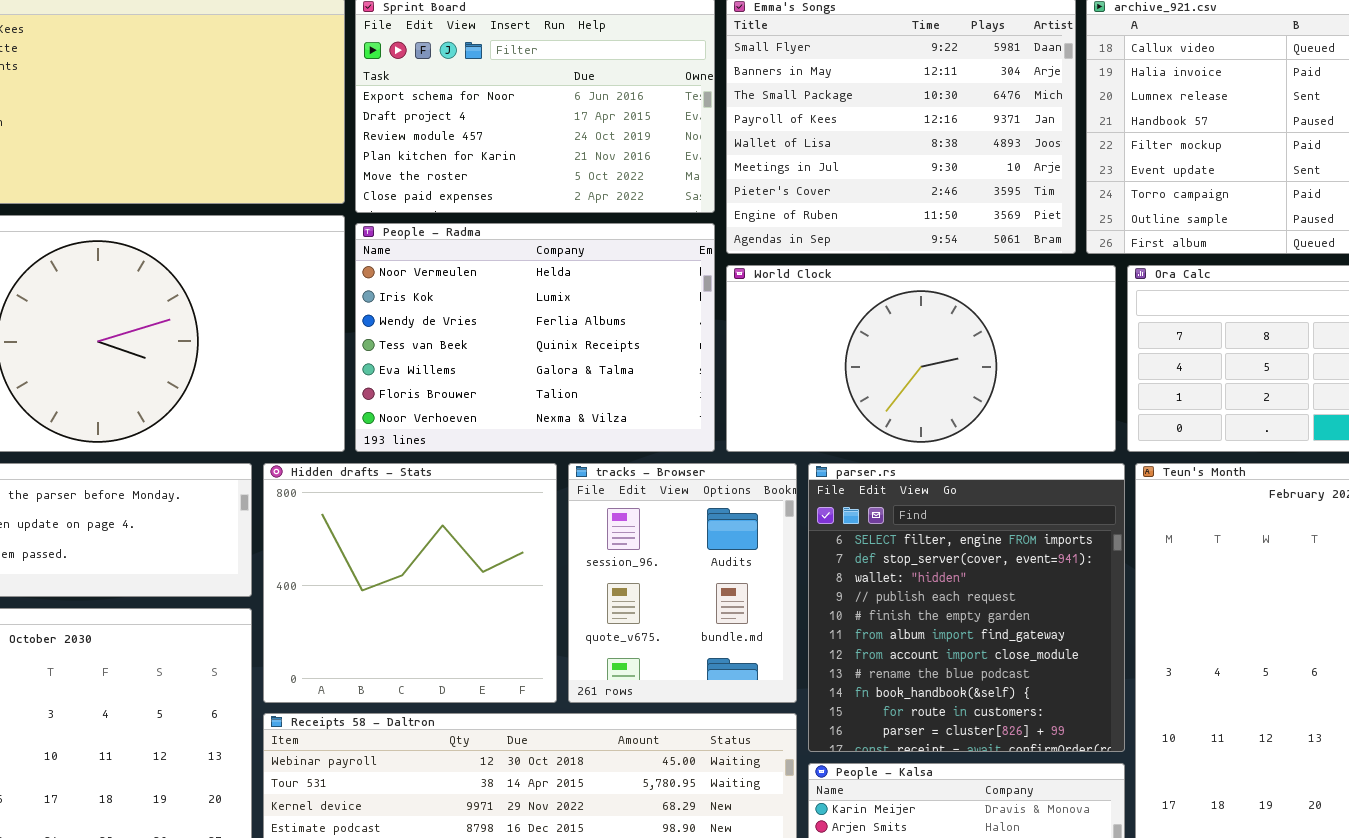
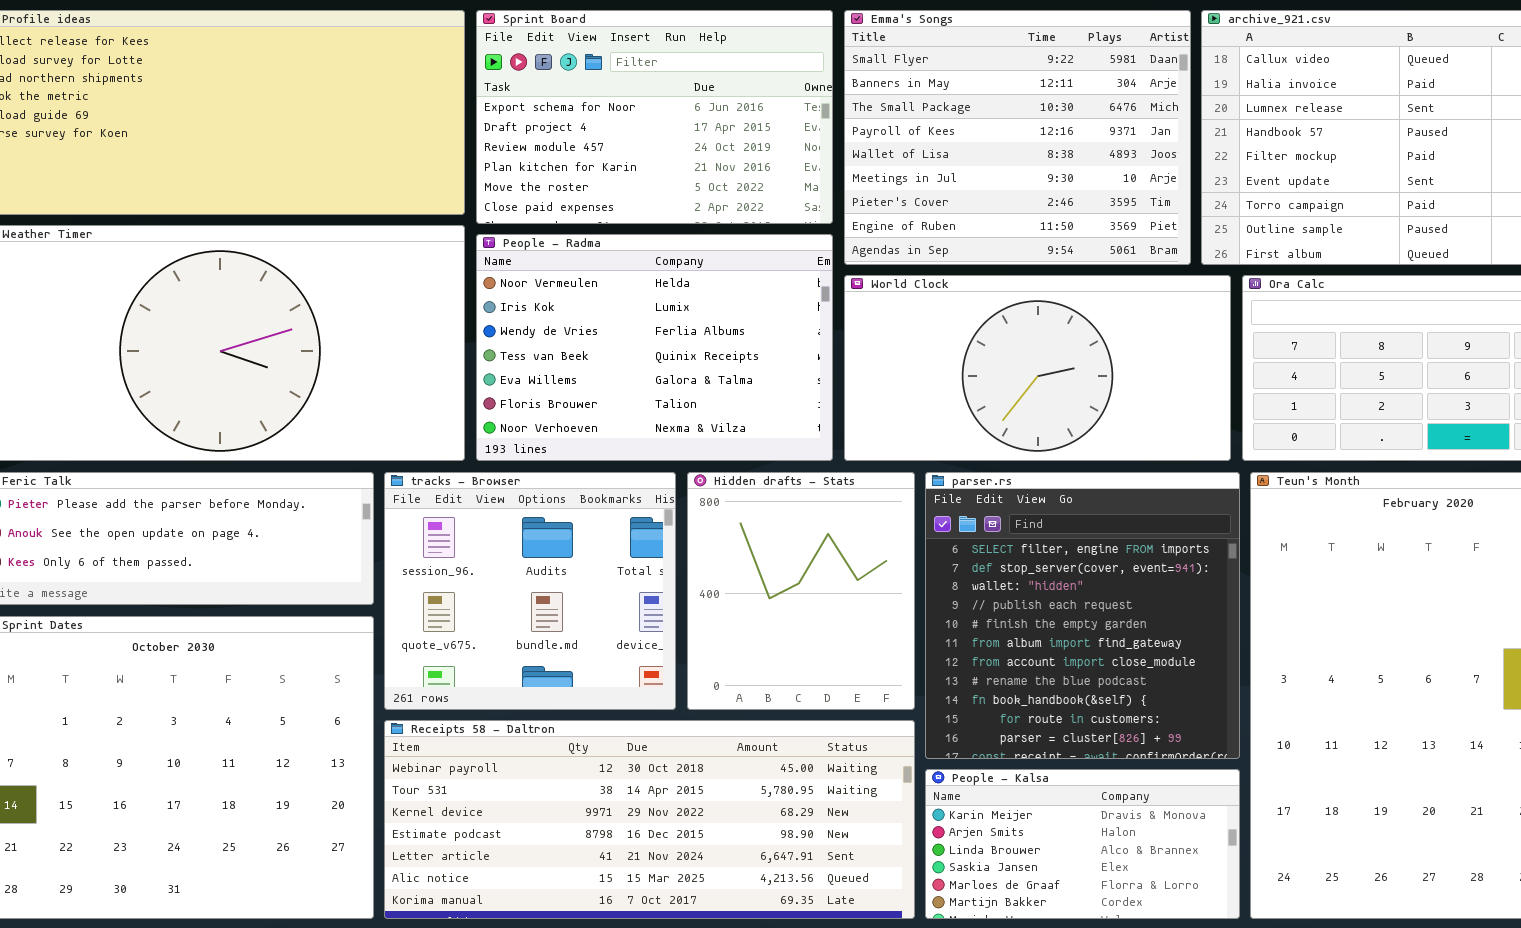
Hidden drafts - Stats: [263,463,557,703] -> [687,472,915,710], moved, resized
tracks - Browser: [568,463,797,703] -> [384,472,676,710], moved, resized

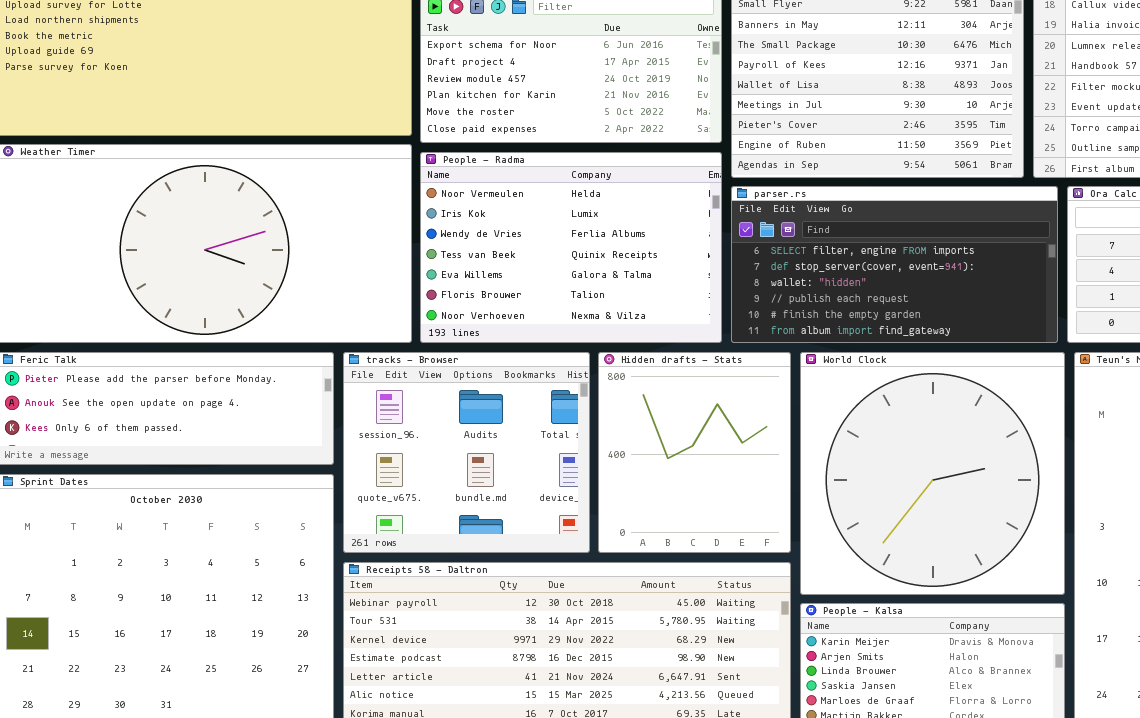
World Clock: [844,275,1231,461] -> [800,352,1065,595], moved, resized
parser.rs: [925,472,1240,759] -> [731,186,1058,343], moved, resized

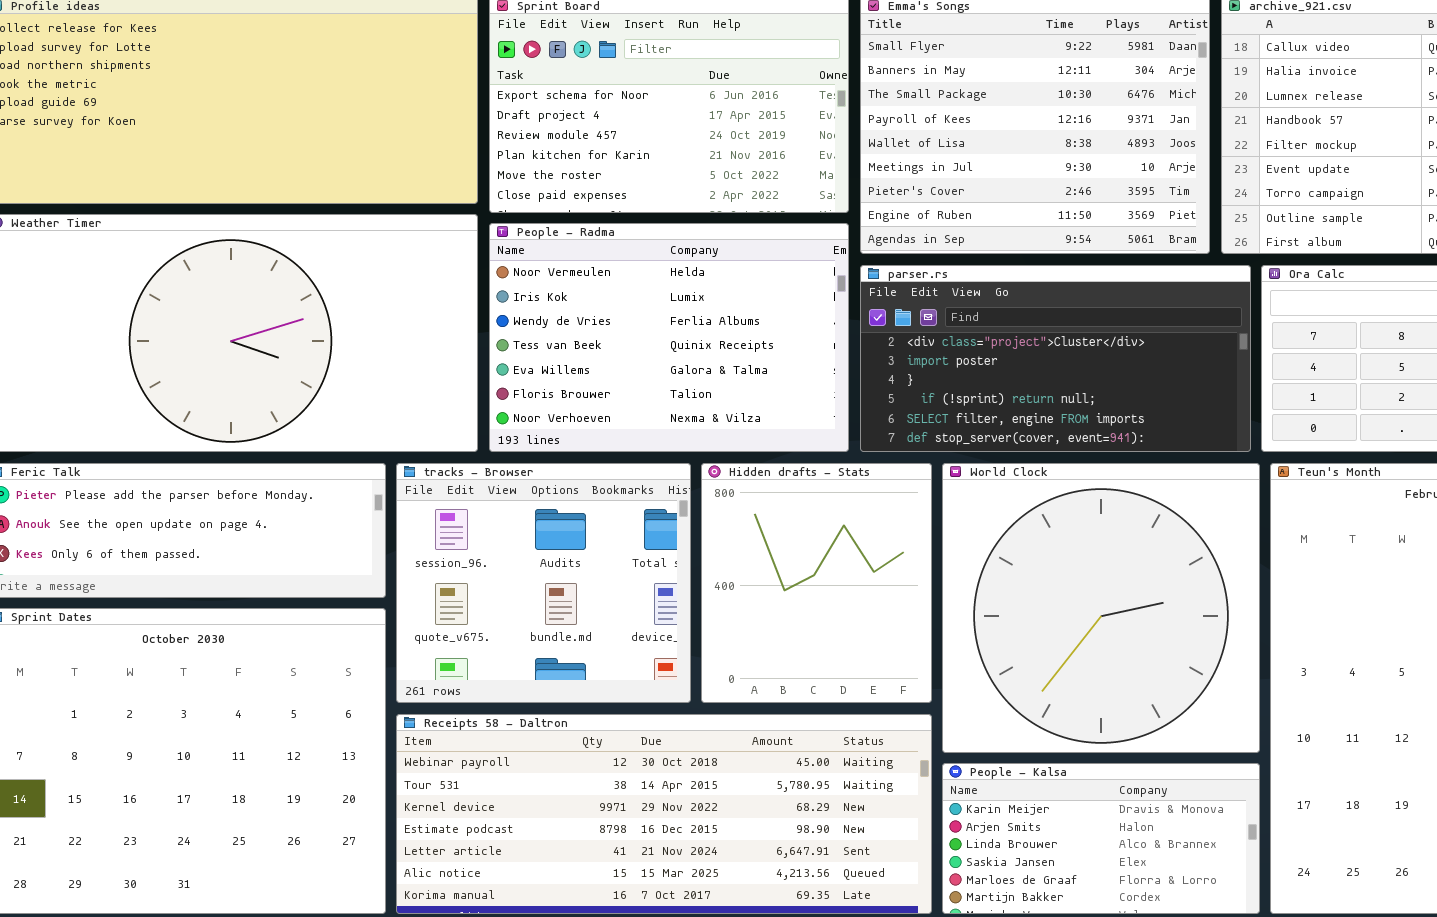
parser.rs: [731,186,1058,343] -> [860,265,1251,452], scrolled up 4 rows

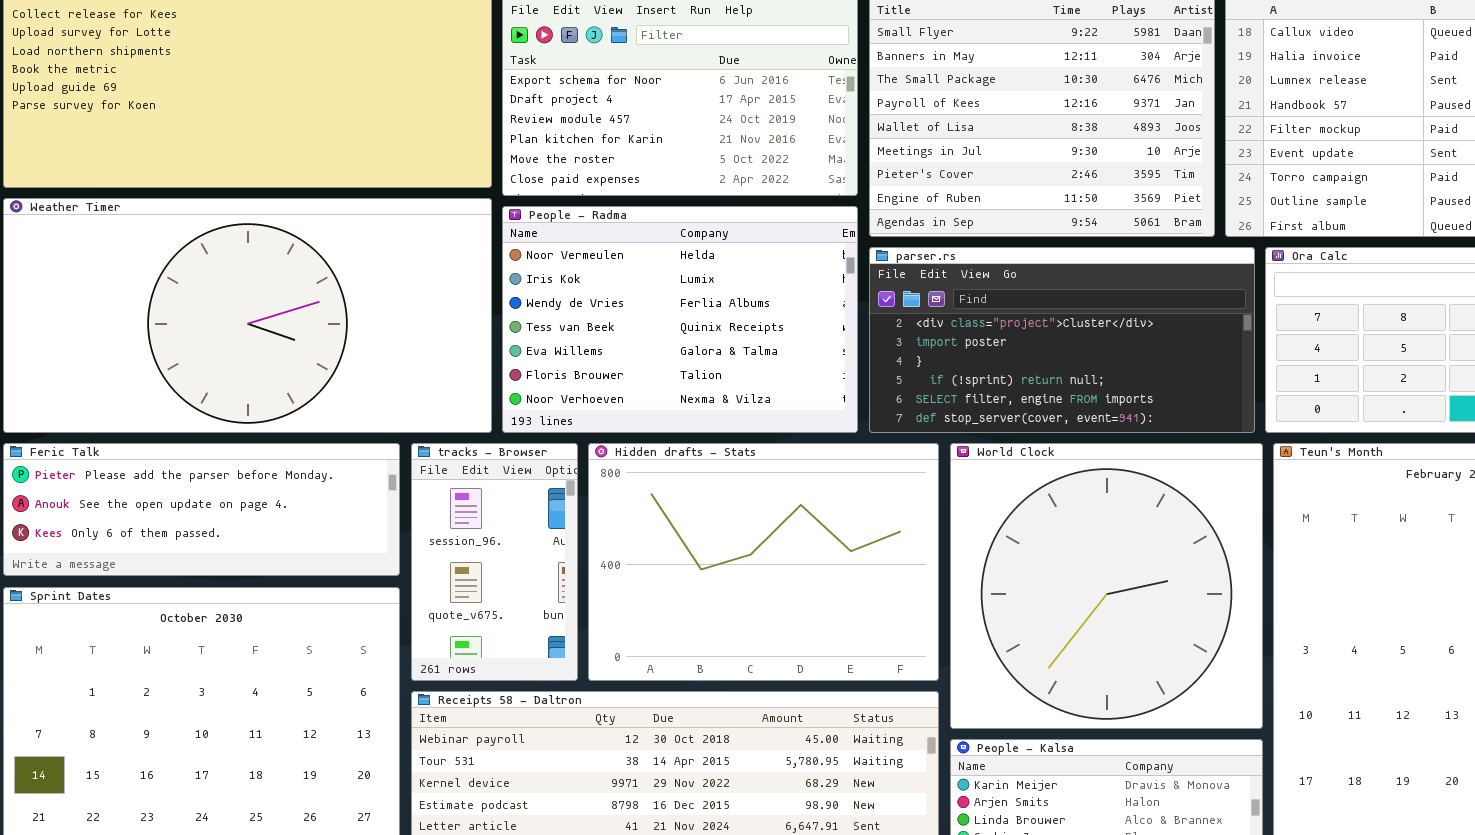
tracks - Browser: [396,463,691,703] -> [411,443,578,681], resized
Hidden drafts - Stats: [701,463,932,703] -> [588,443,939,681], resized

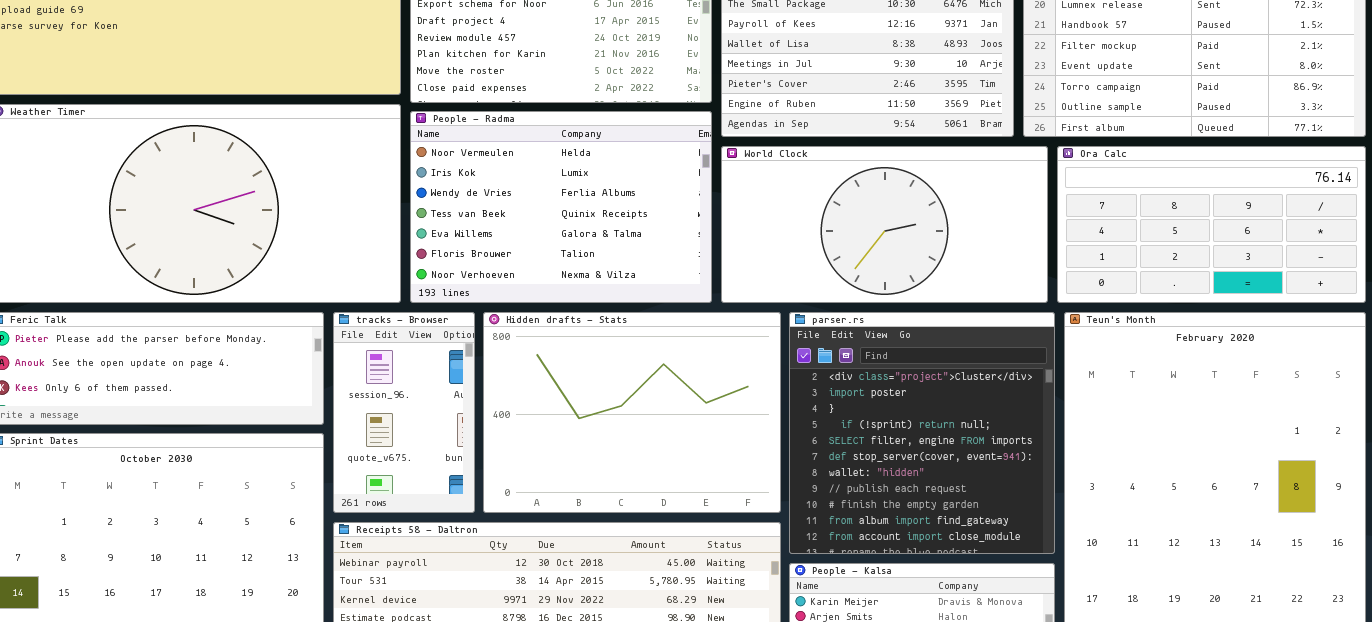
parser.rs: [869,247,1255,433] -> [789,312,1055,554], moved, resized
World Clock: [950,443,1263,729] -> [721,146,1048,303], moved, resized

